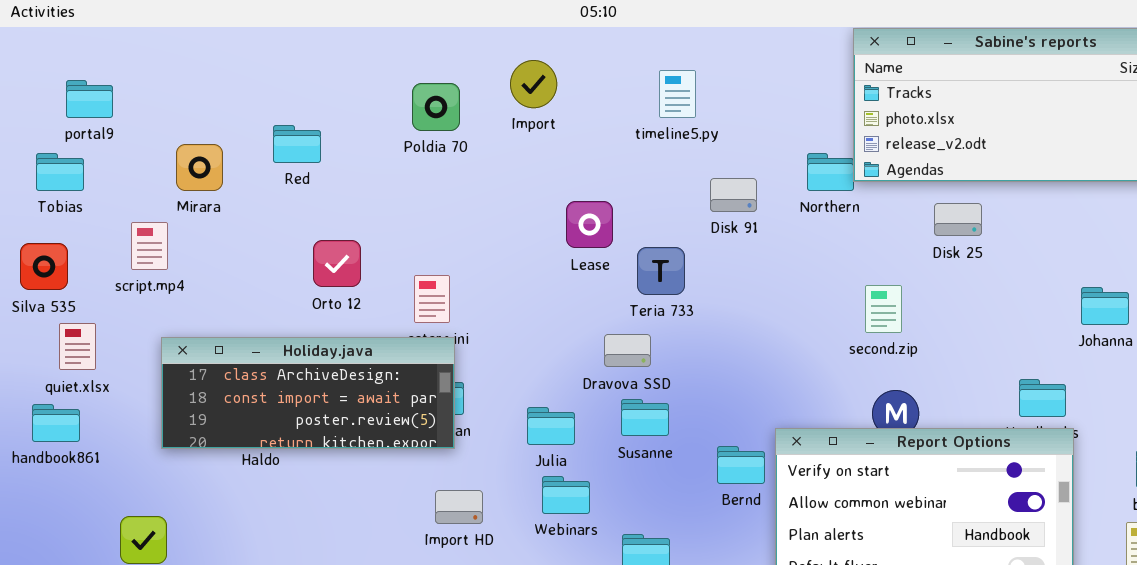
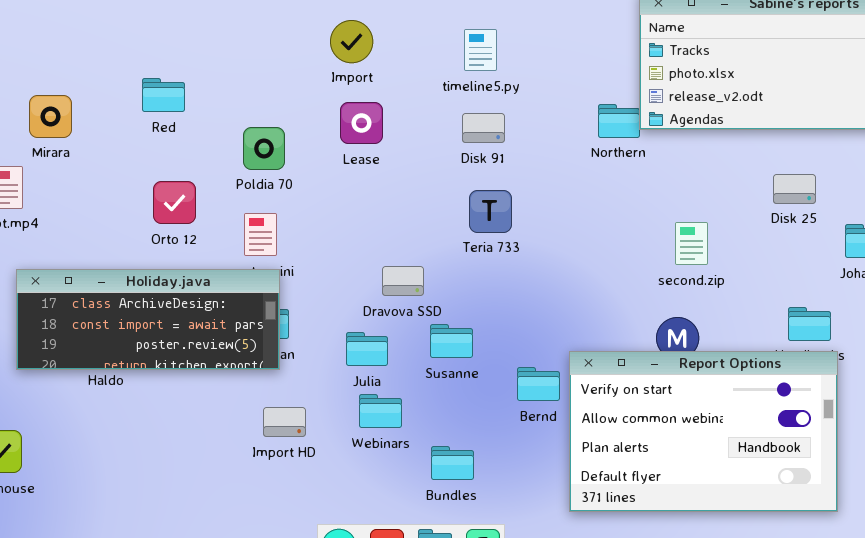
Poldia 70: [412,83,460,131] -> [243,127,285,170], moved
Red: [273,125,321,163] -> [142,78,185,112], moved
Disk 91: [710,178,757,212] -> [462,113,505,143], moved
Lease: [566,201,613,248] -> [340,102,383,144], moved
Disk 25: [934,203,982,236] -> [773,174,816,204], moved
Teria 733: [637,247,685,295] -> [469,190,512,233], moved
second.zip: [865,285,902,333] -> [675,222,708,265], moved
Dravova SSD: [604,334,651,367] -> [382,266,424,296], moved

